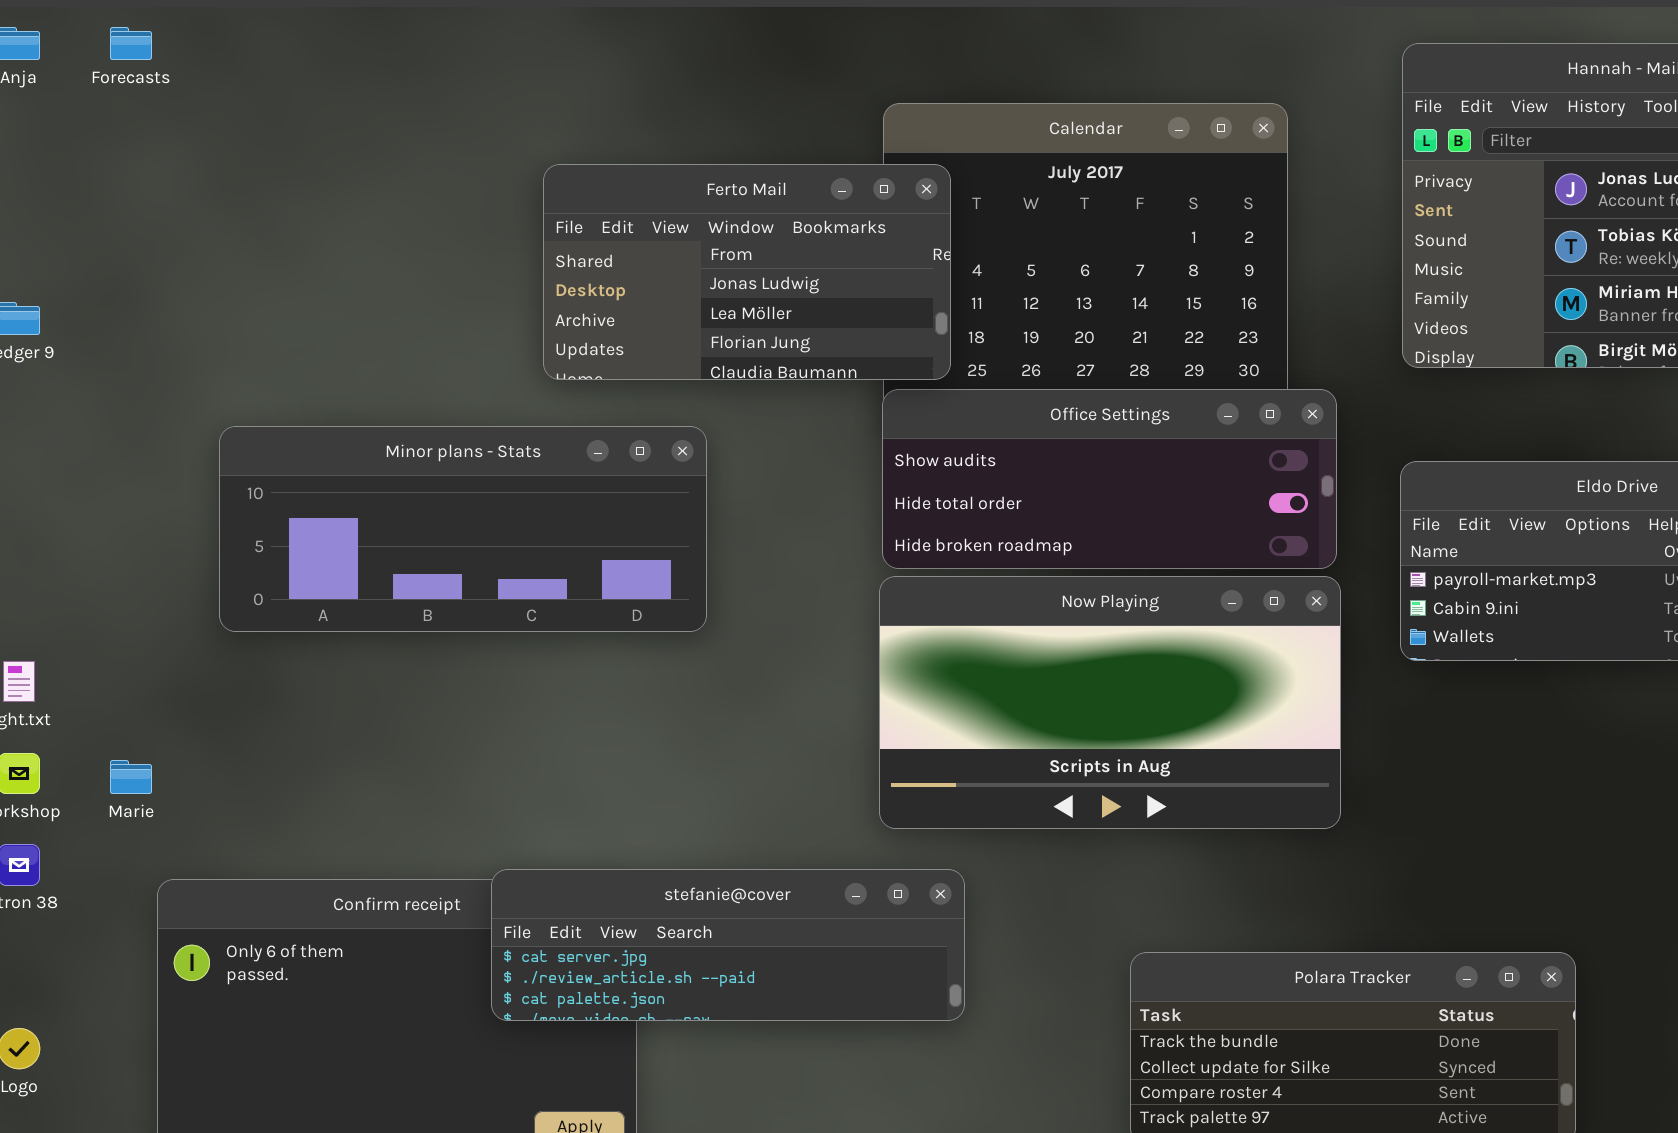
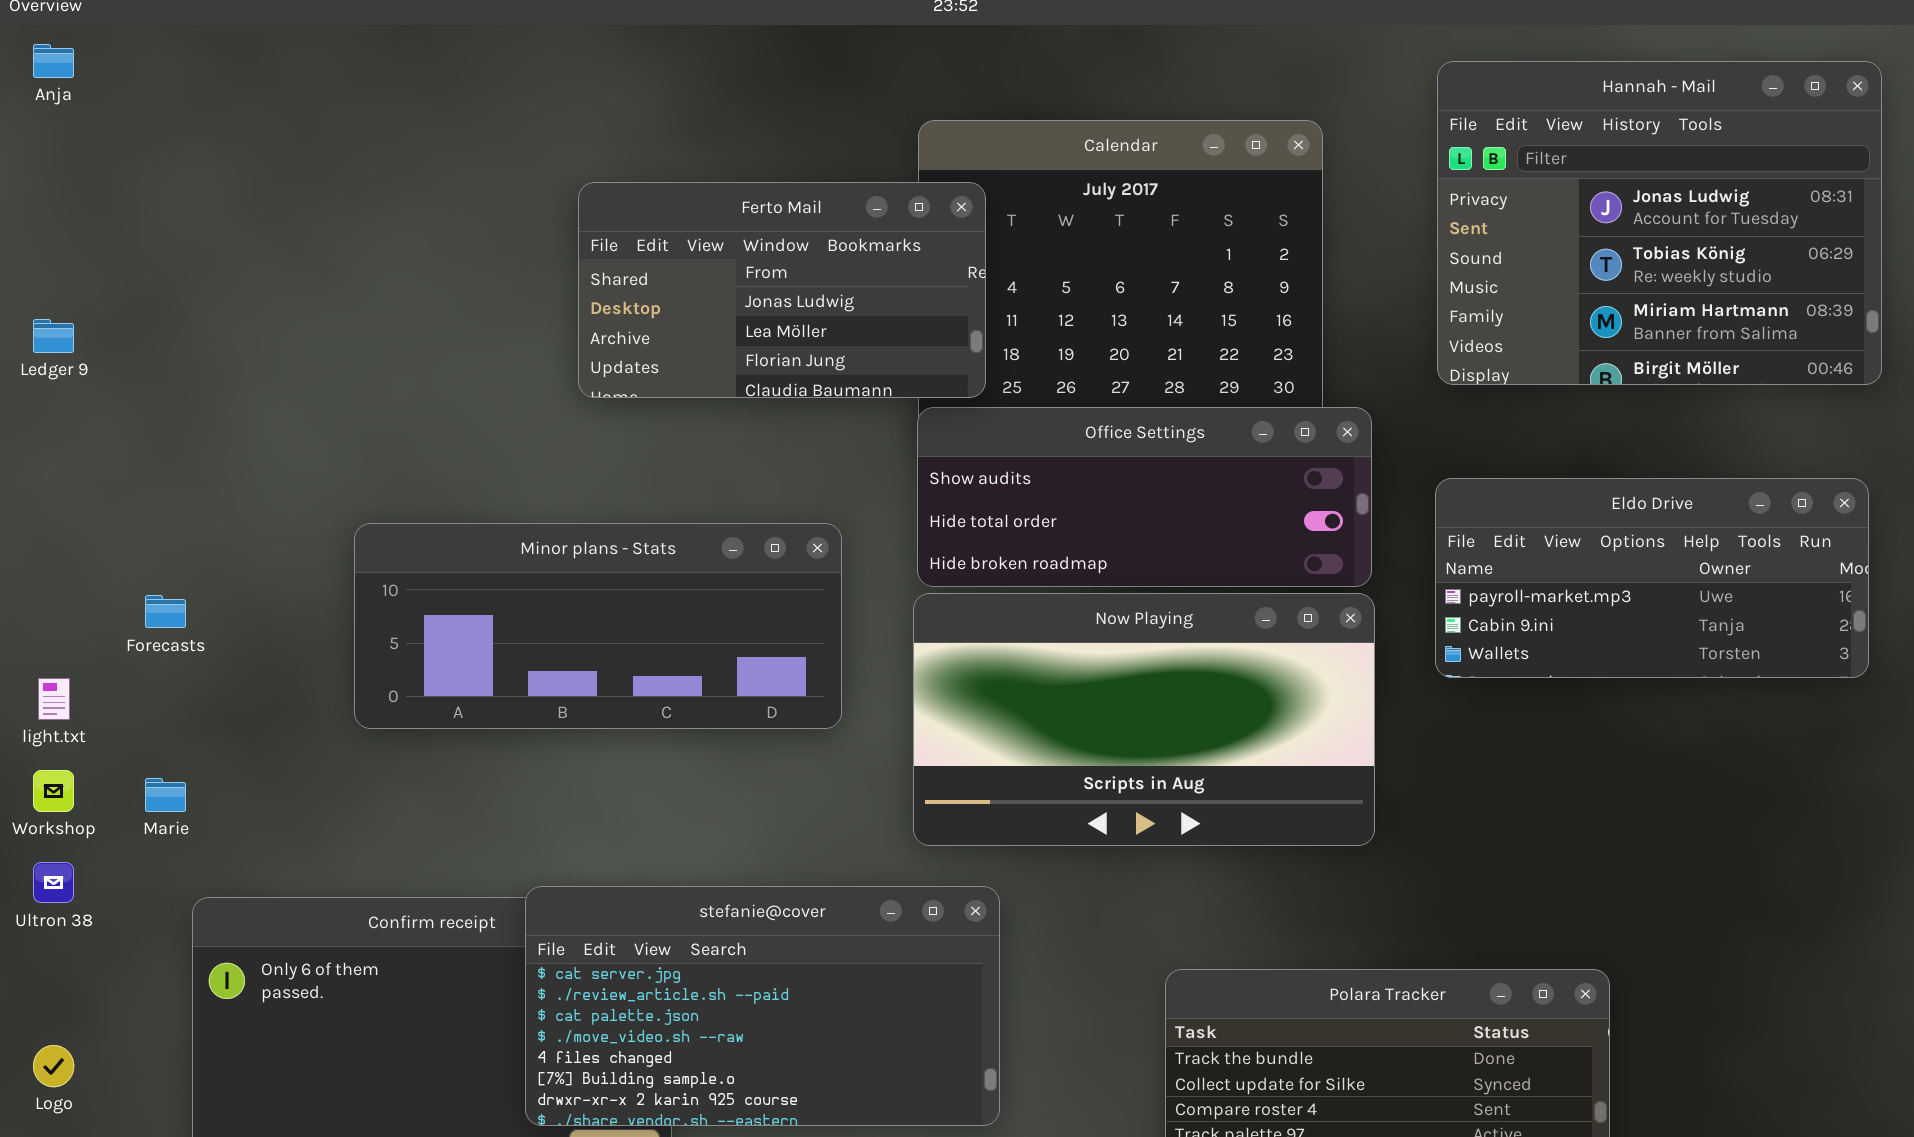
Forecasts: [110,27,152,60] -> [145,595,186,628], moved
Minor plans - Stats: [219,426,707,632] -> [354,523,842,729], moved
stefanie@cover: [491,869,965,1021] -> [525,886,1000,1126], resized

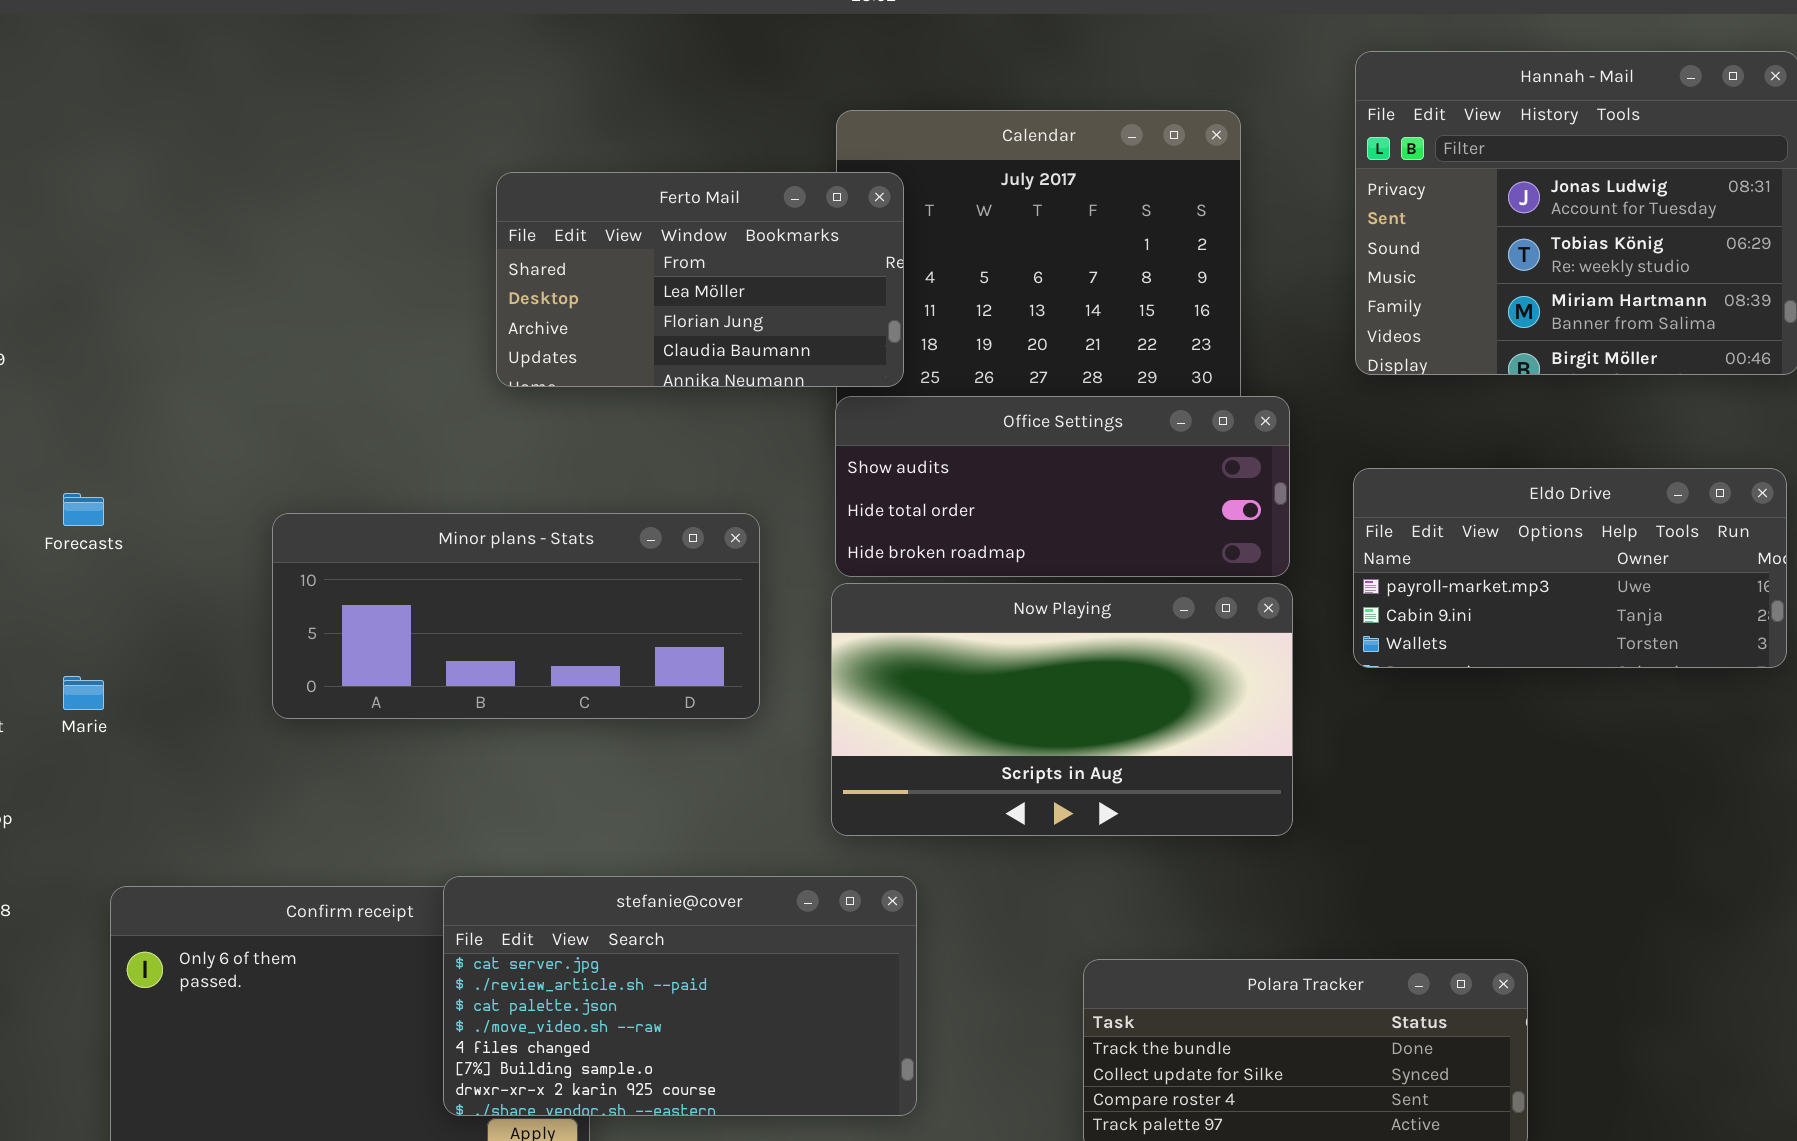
Ferto Mail: [578,182,986,398] -> [496,172,904,387], scrolled down 1 row
Forecasts: [145,595,186,628] -> [63,493,104,526], moved
Marie: [145,778,186,812] -> [63,676,104,710], moved

